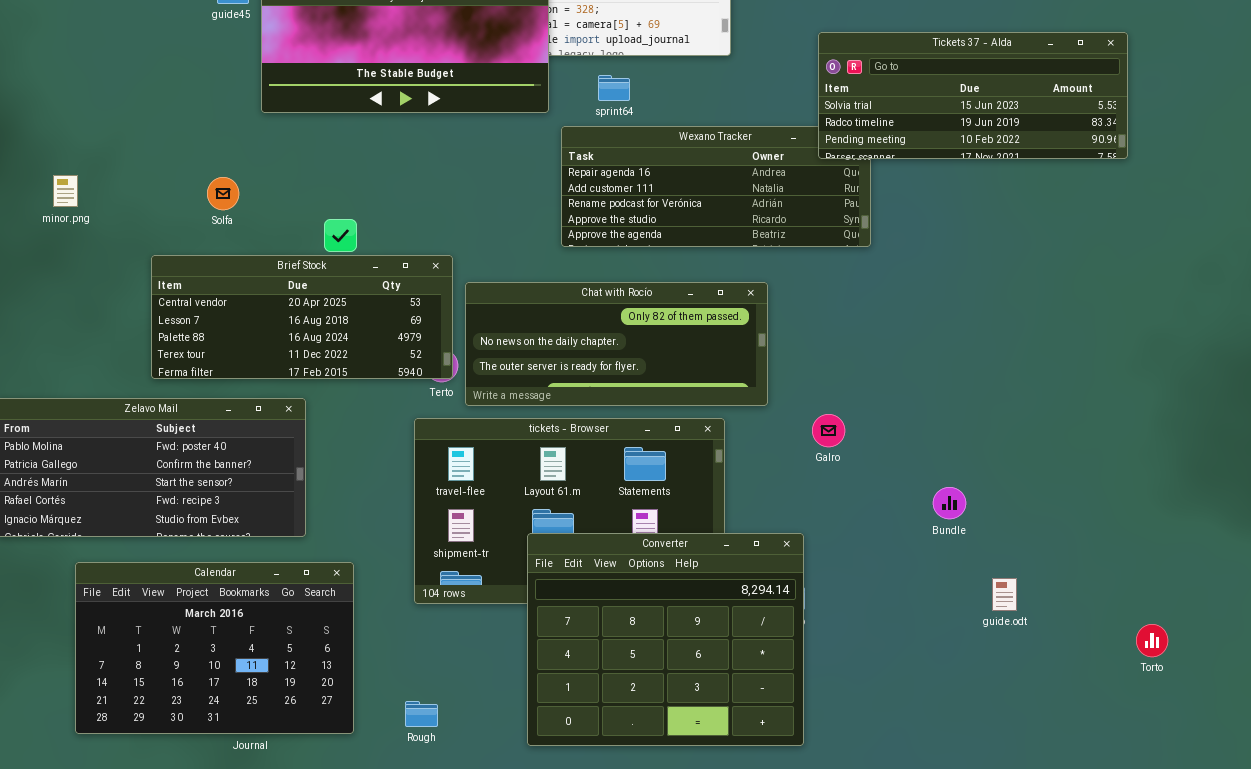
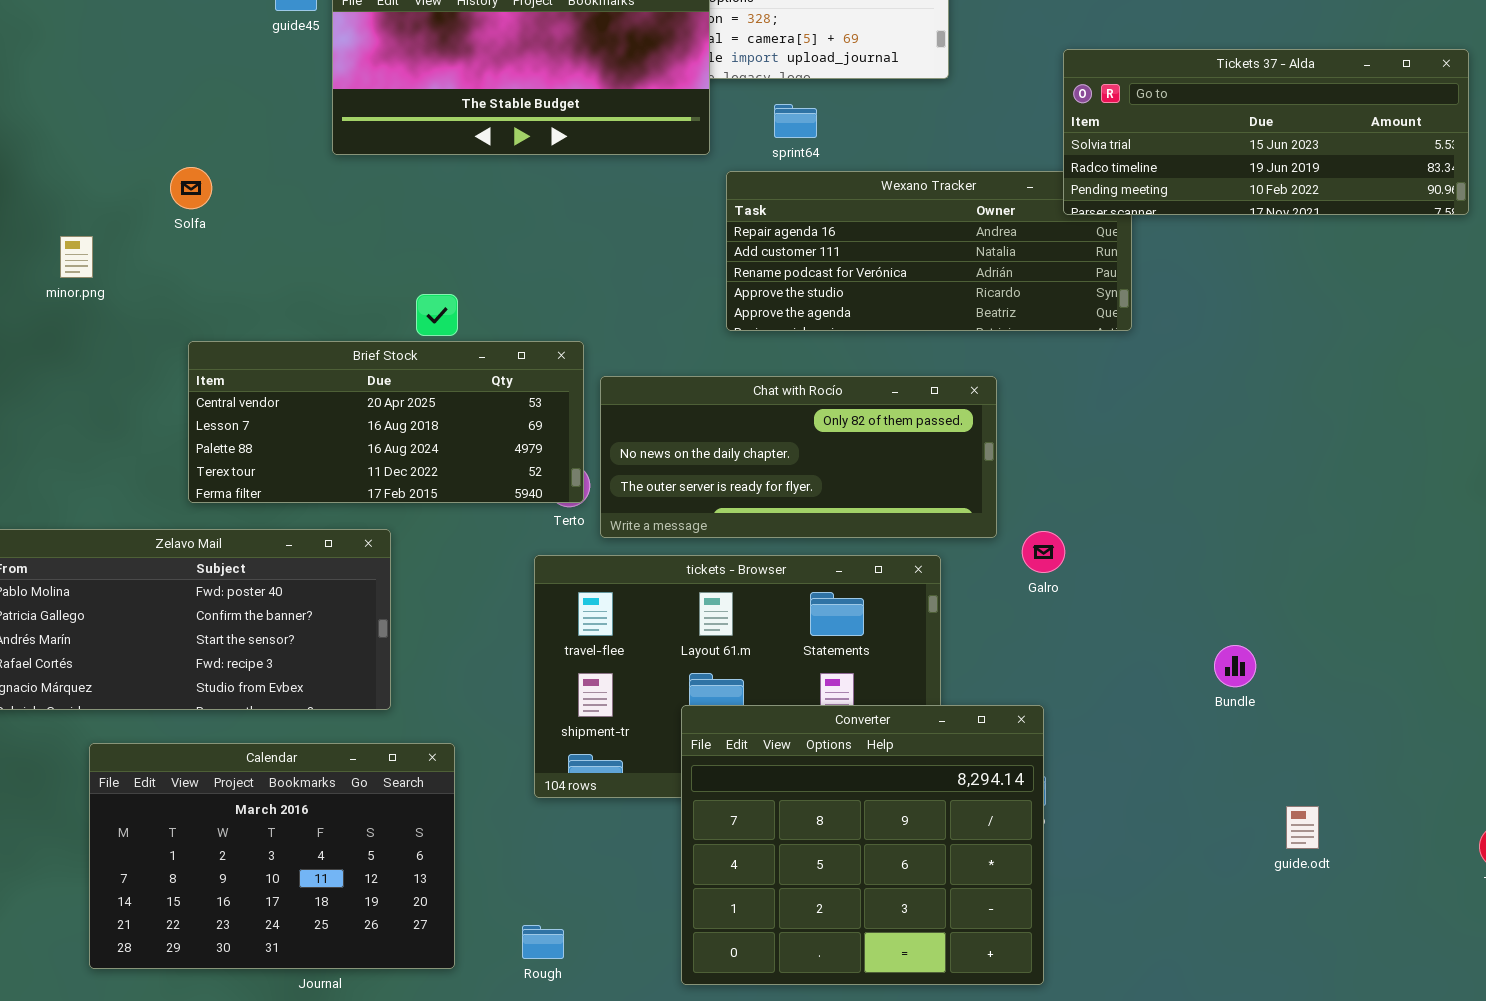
Solfa: [207,177,239,210] -> [170,167,212,209], moved
Galro: [812,414,845,447] -> [1022,531,1065,573], moved
guide.odt: [992,578,1017,611] -> [1286,806,1319,849], moved

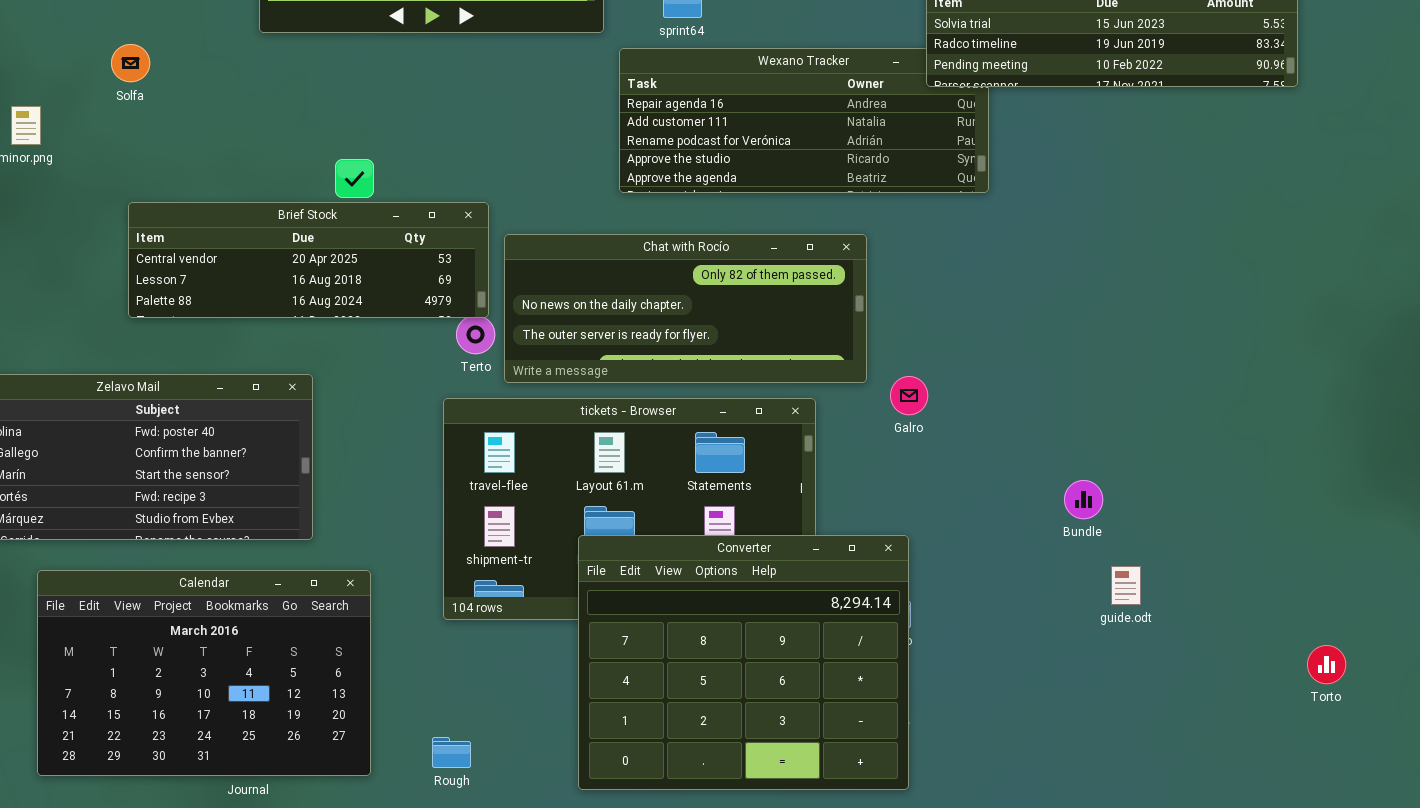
Brief Stock: [188,341,584,503] -> [128,202,489,318], resized
guide.odt: [1286,806,1319,849] -> [1111,566,1141,605], moved

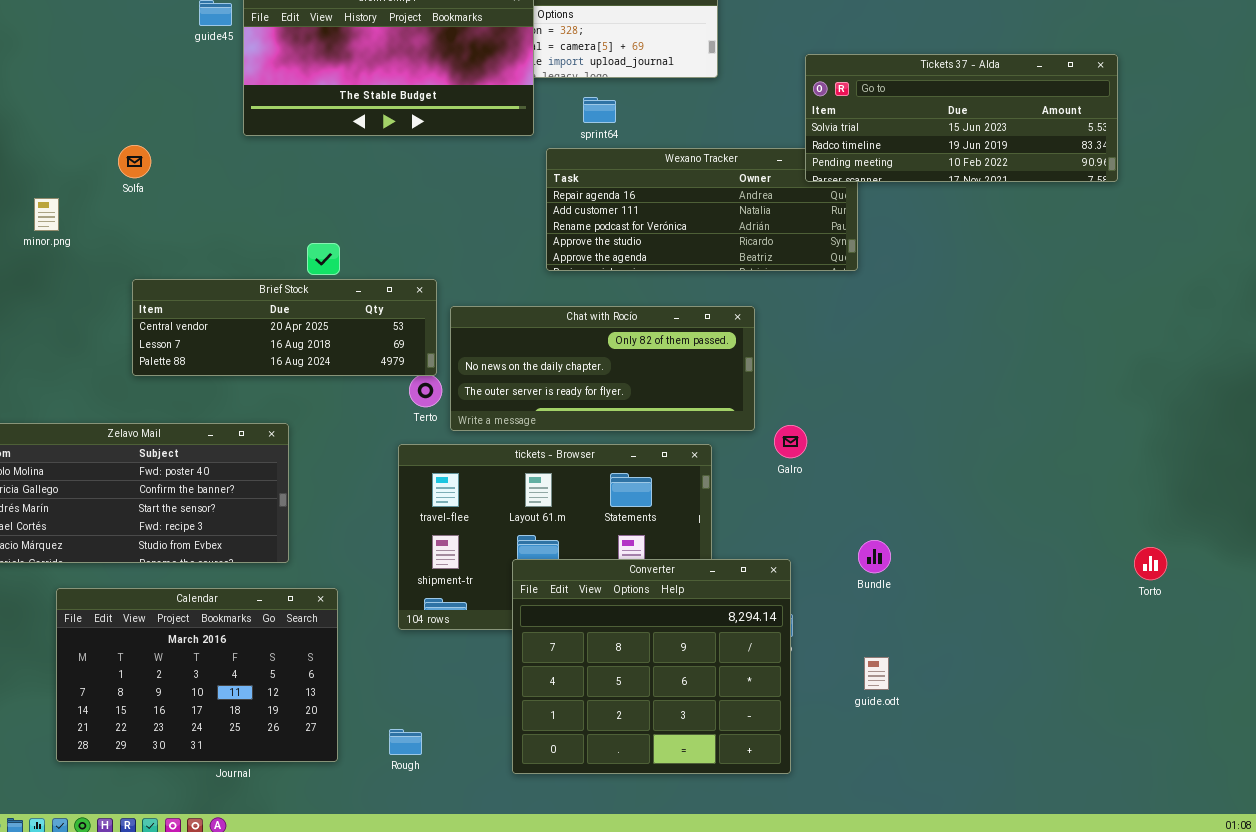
Bundle: [1064,480,1103,519] -> [858,540,891,573], moved
guide.odt: [1111,566,1141,605] -> [864,657,889,690], moved
Torto: [1307,645,1346,684] -> [1134,547,1167,580], moved

